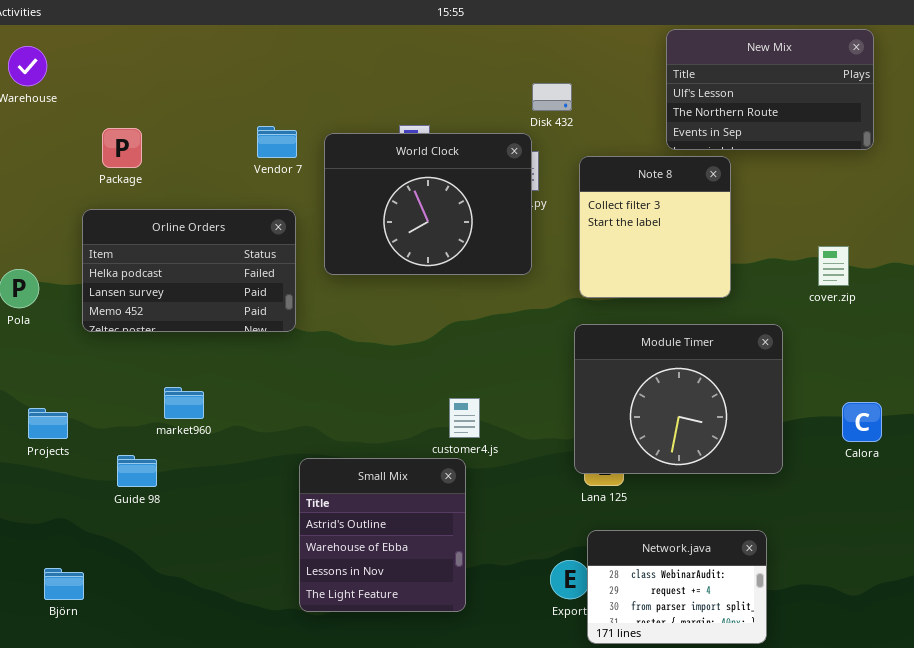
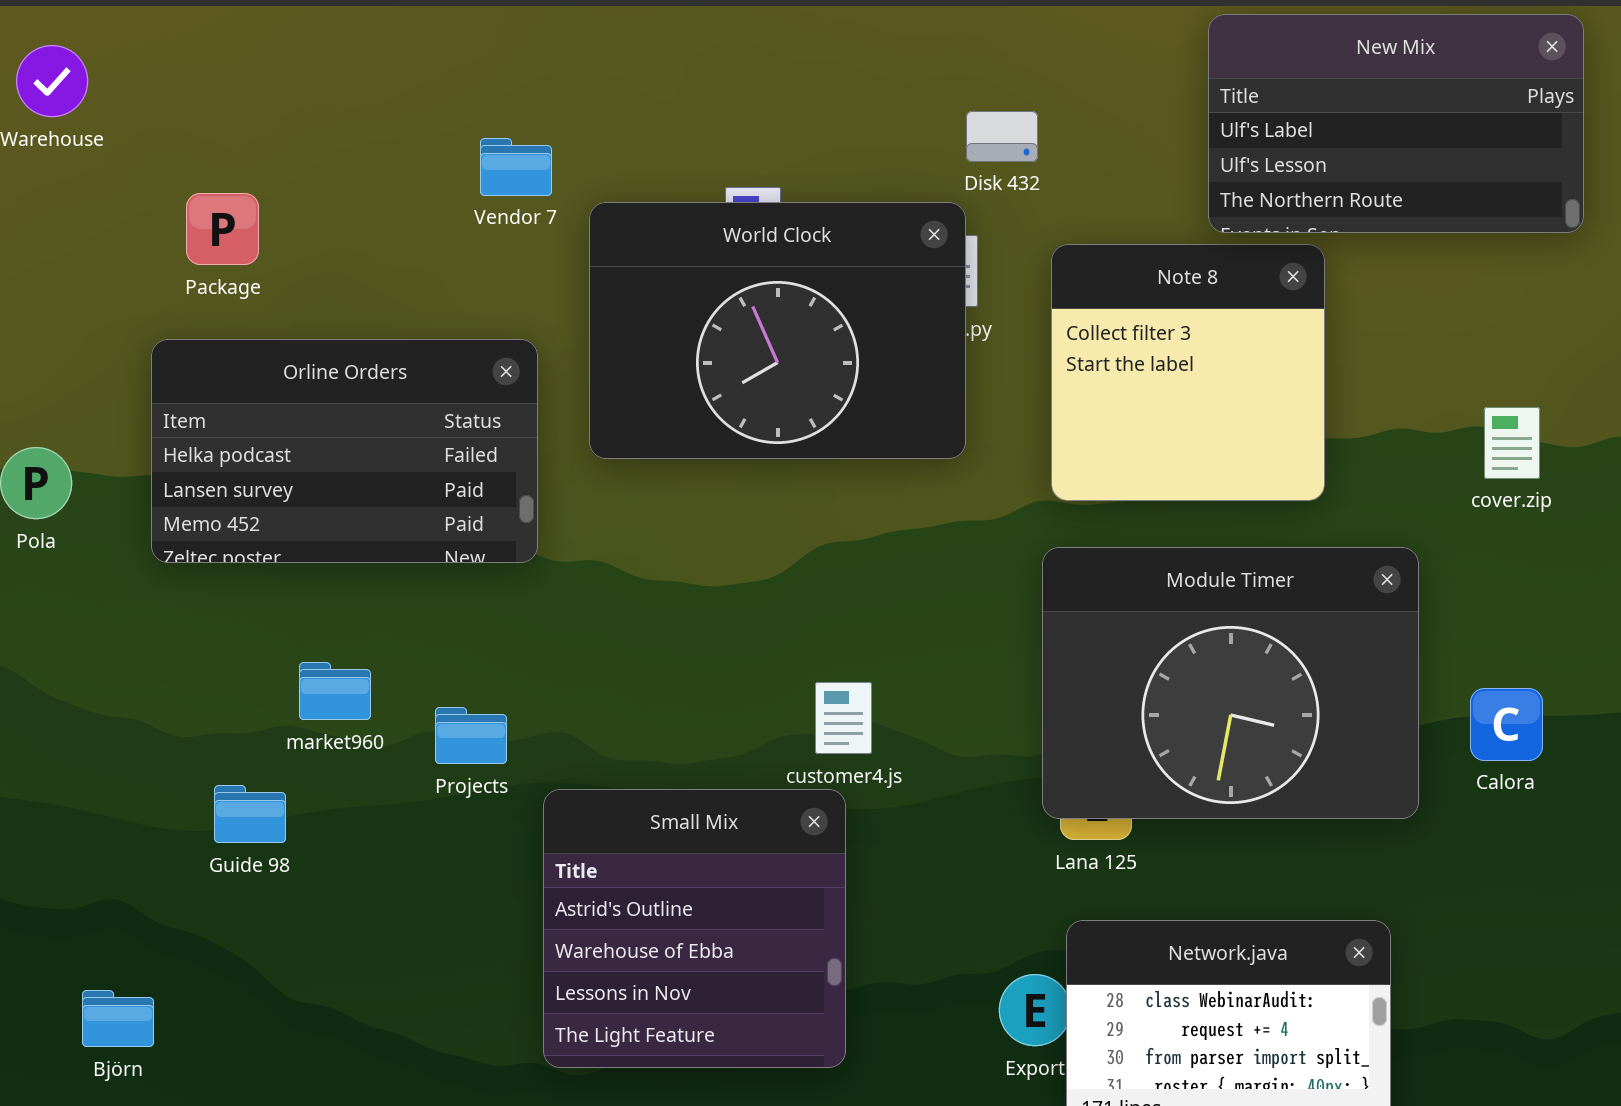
New Mix: [666,29,874,150] -> [1208,14,1584,233], scrolled up 1 row
Vendor 7: [257,126,297,158] -> [480,138,552,196], moved
Calora: [842,402,882,442] -> [1470,688,1543,761], moved
Projects: [28,408,68,439] -> [435,707,507,764], moved

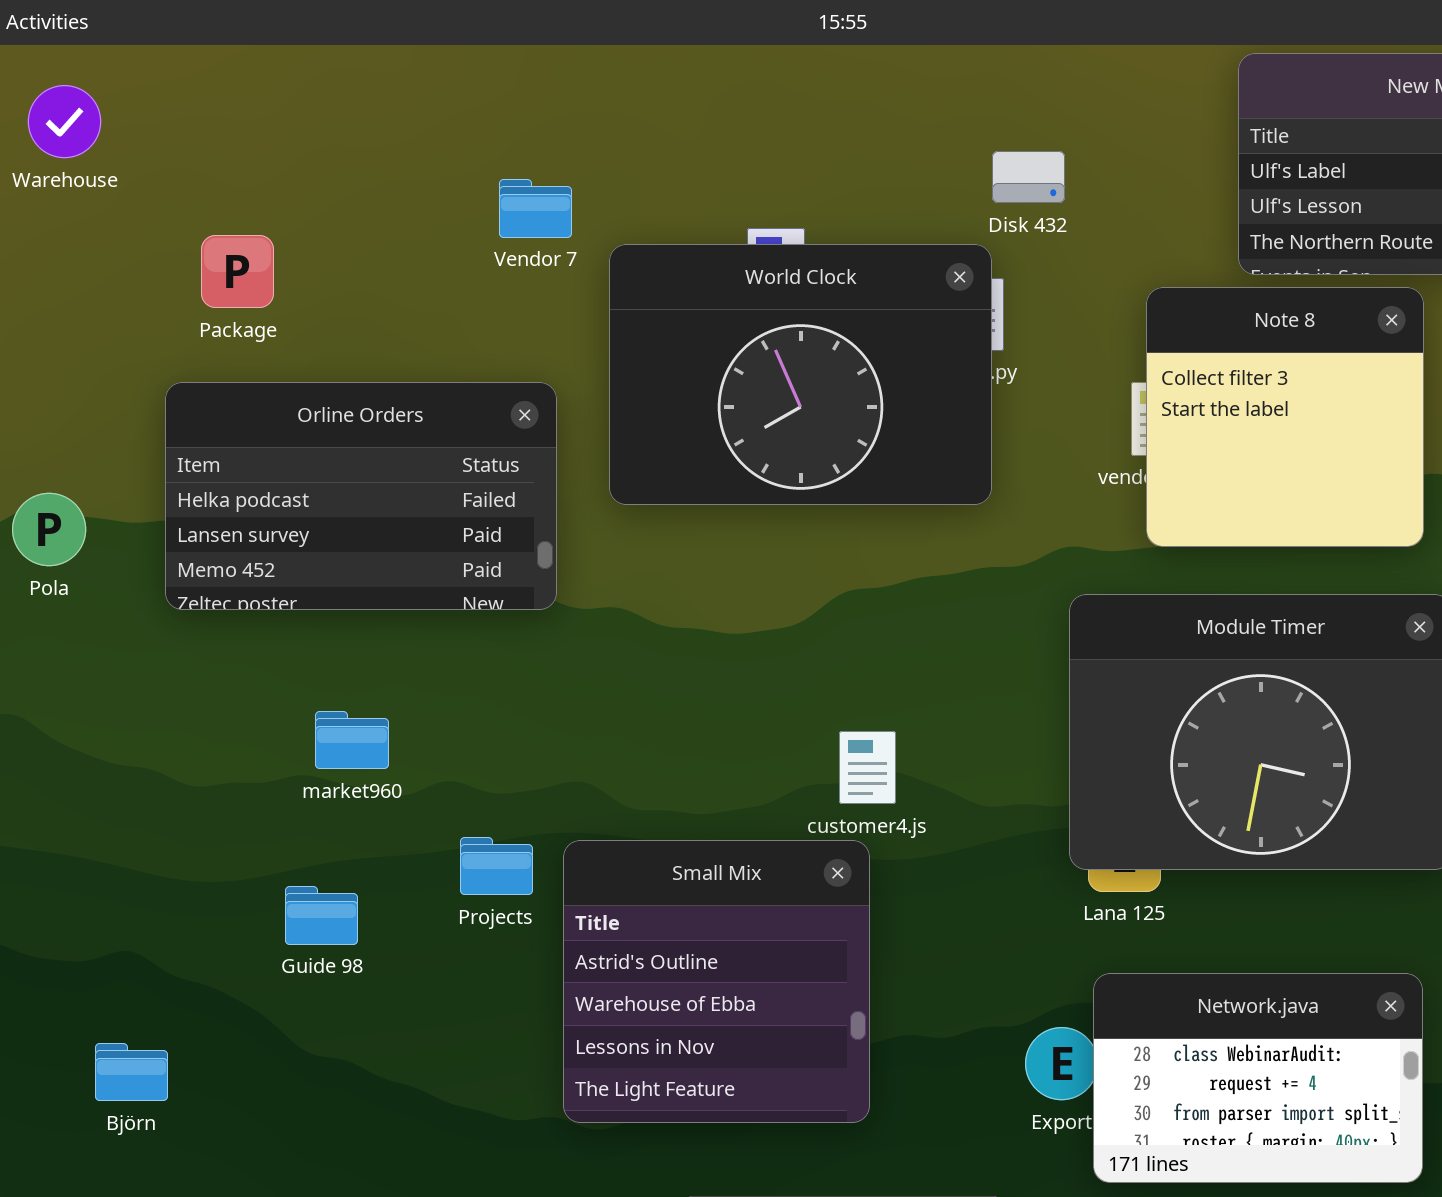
Note 8: [1051,244,1325,501] -> [1146,287,1424,547], moved
Projects: [435,707,507,764] -> [460,837,533,895], moved
Guide 98: [214,785,286,843] -> [285,886,358,945], moved

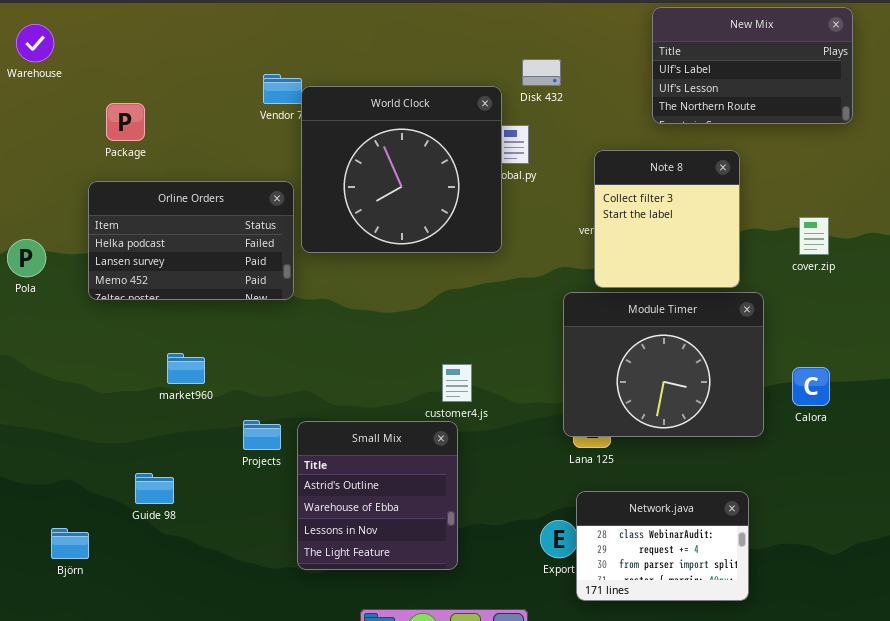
World Clock: [609,244,992,505] -> [301,86,502,253], moved, resized
Note 8: [1146,287,1424,547] -> [594,150,740,288], moved
Guide 98: [285,886,358,945] -> [135,473,174,504], moved

